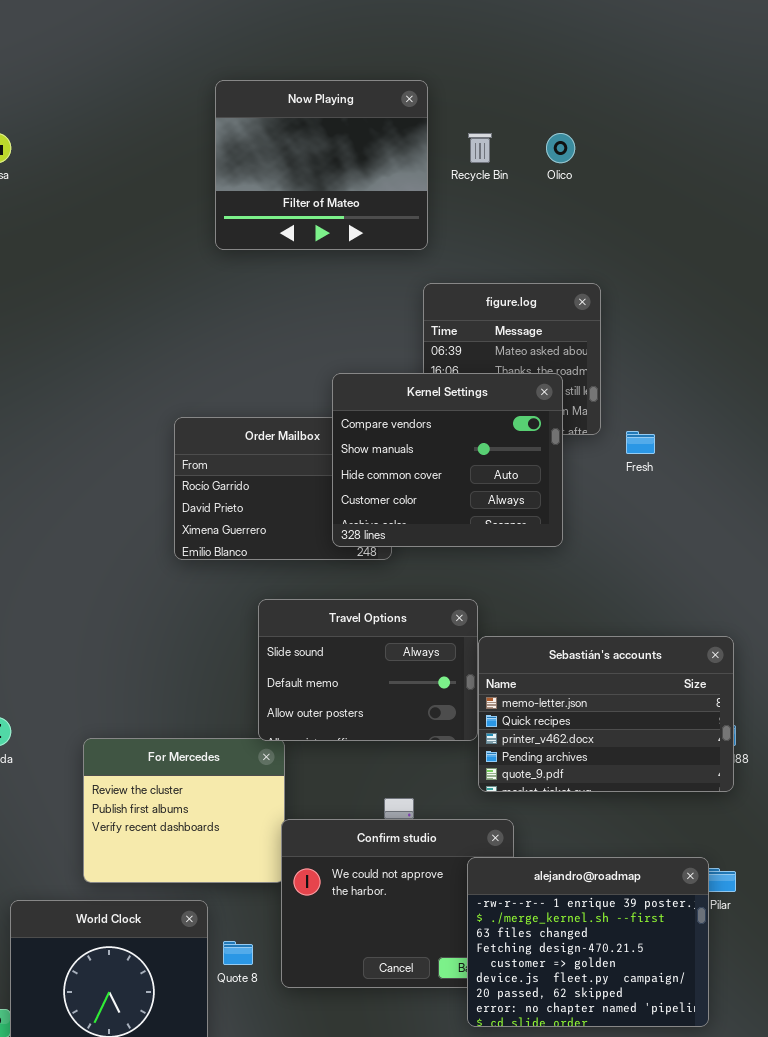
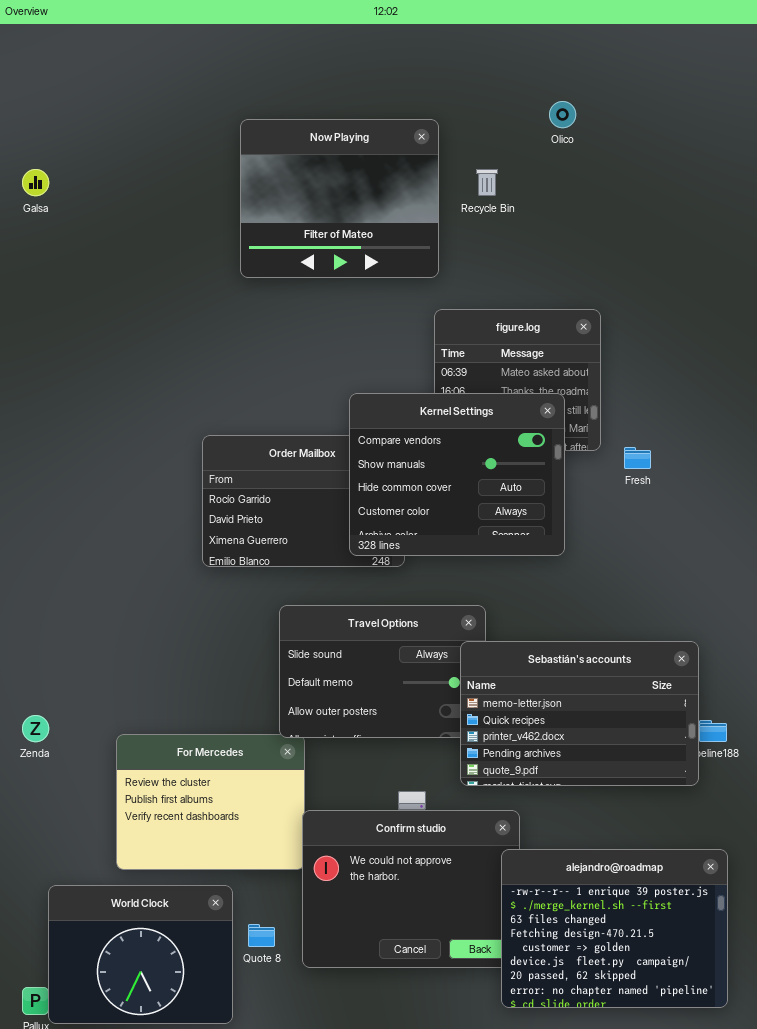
Olico: [546,133,575,163] -> [549,101,576,128], moved
Sebastián's accounts: [478,636,734,792] -> [460,641,699,786], moved
alejandro@roadmap: [467,857,709,1027] -> [501,849,728,1008], moved

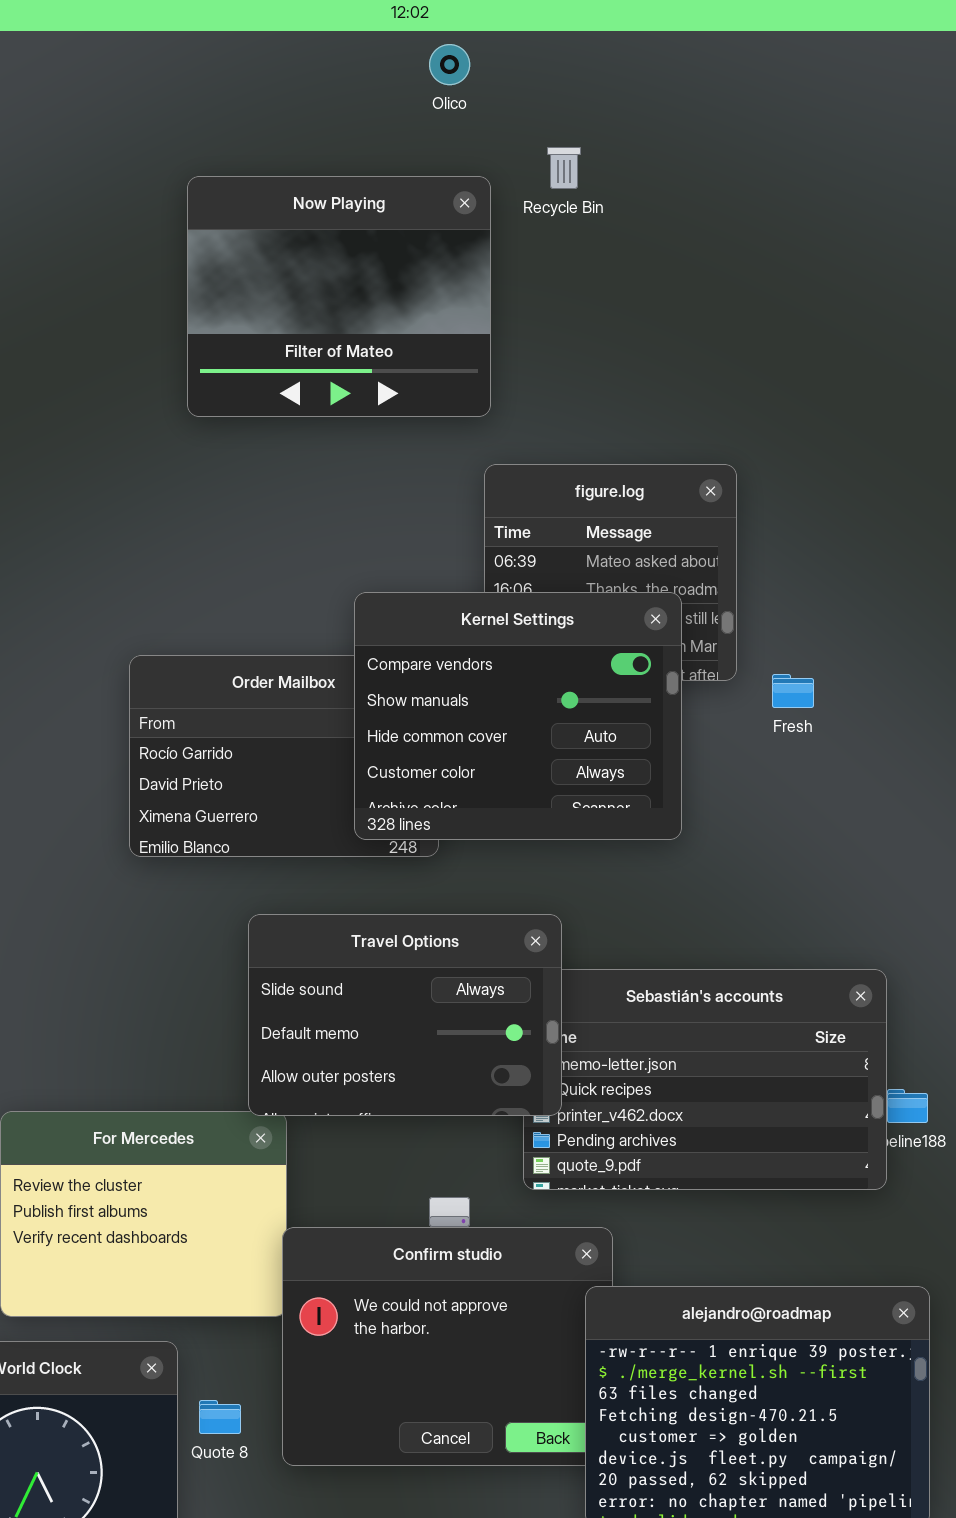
Olico: [549,101,576,128] -> [429,44,470,85], moved
Recycle Bin: [476,169,498,196] -> [547,147,581,189], moved
Travel Options: [279,605,486,738] -> [248,914,562,1116], raised

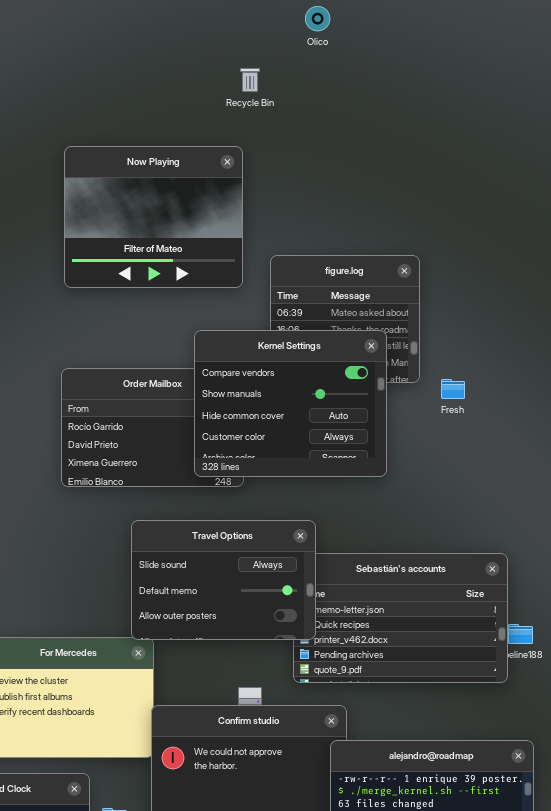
Olico: [429,44,470,85] -> [305,6,330,31], moved
Recycle Bin: [547,147,581,189] -> [240,68,260,92], moved
Now Playing: [187,176,491,417] -> [64,146,243,288], moved

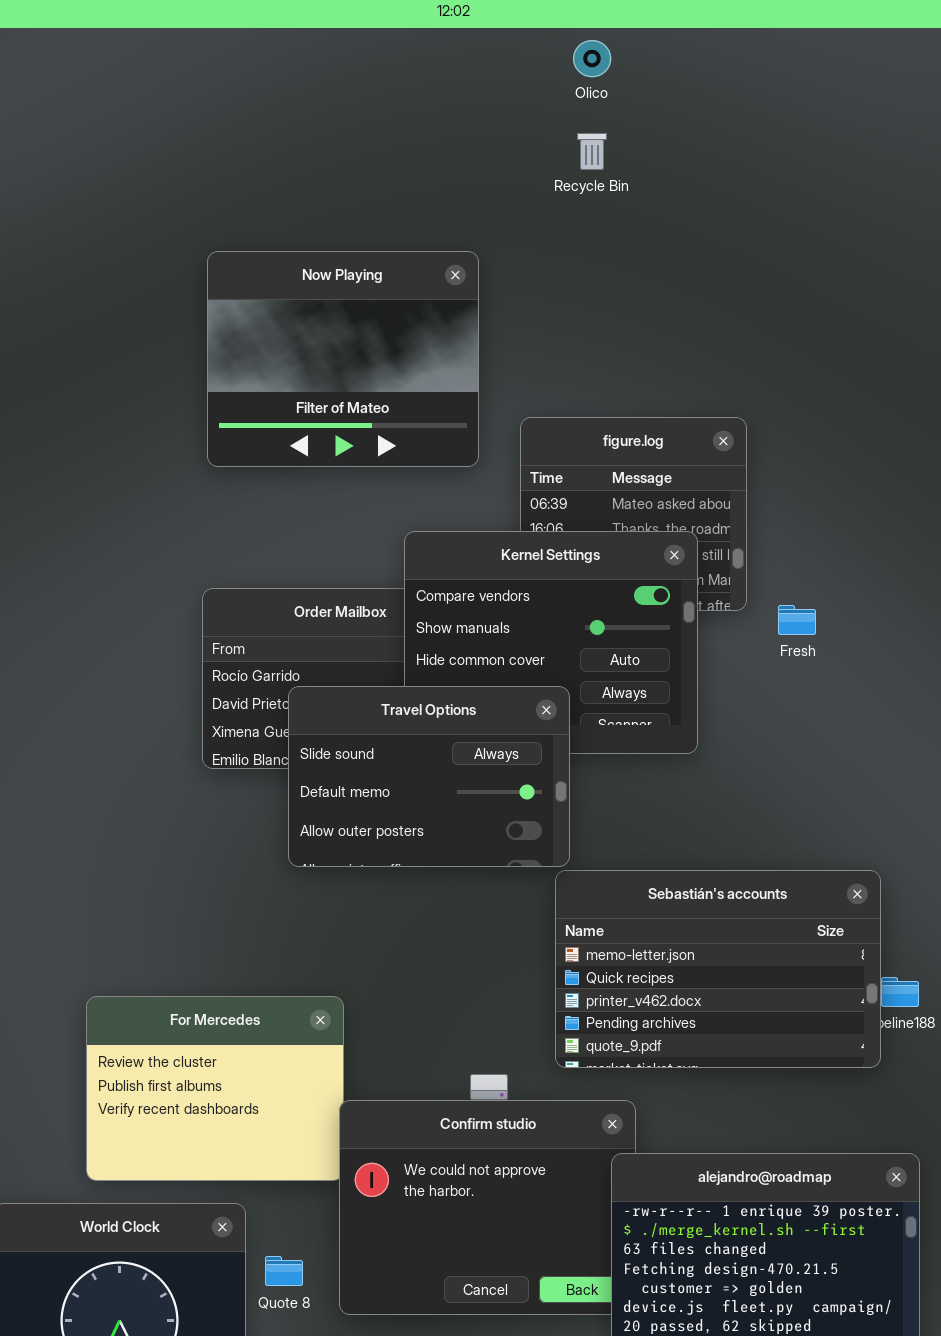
Recycle Bin: [240,68,260,92] -> [577,133,607,170], moved
Travel Options: [131,520,316,640] -> [288,686,570,867], moved

